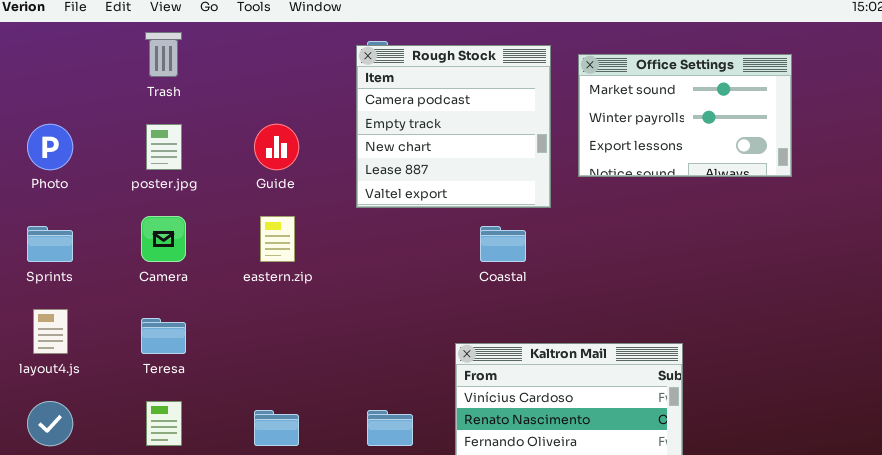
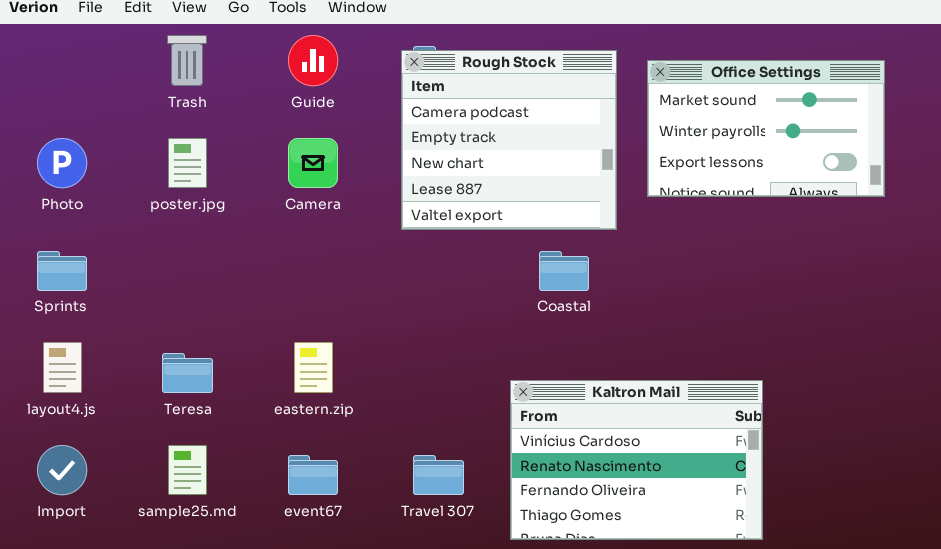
Guide: [254,124,299,170] -> [288,35,338,86], moved
Camera: [141,216,186,262] -> [288,138,338,188], moved
eastern.zip: [260,216,295,262] -> [294,342,333,393], moved

